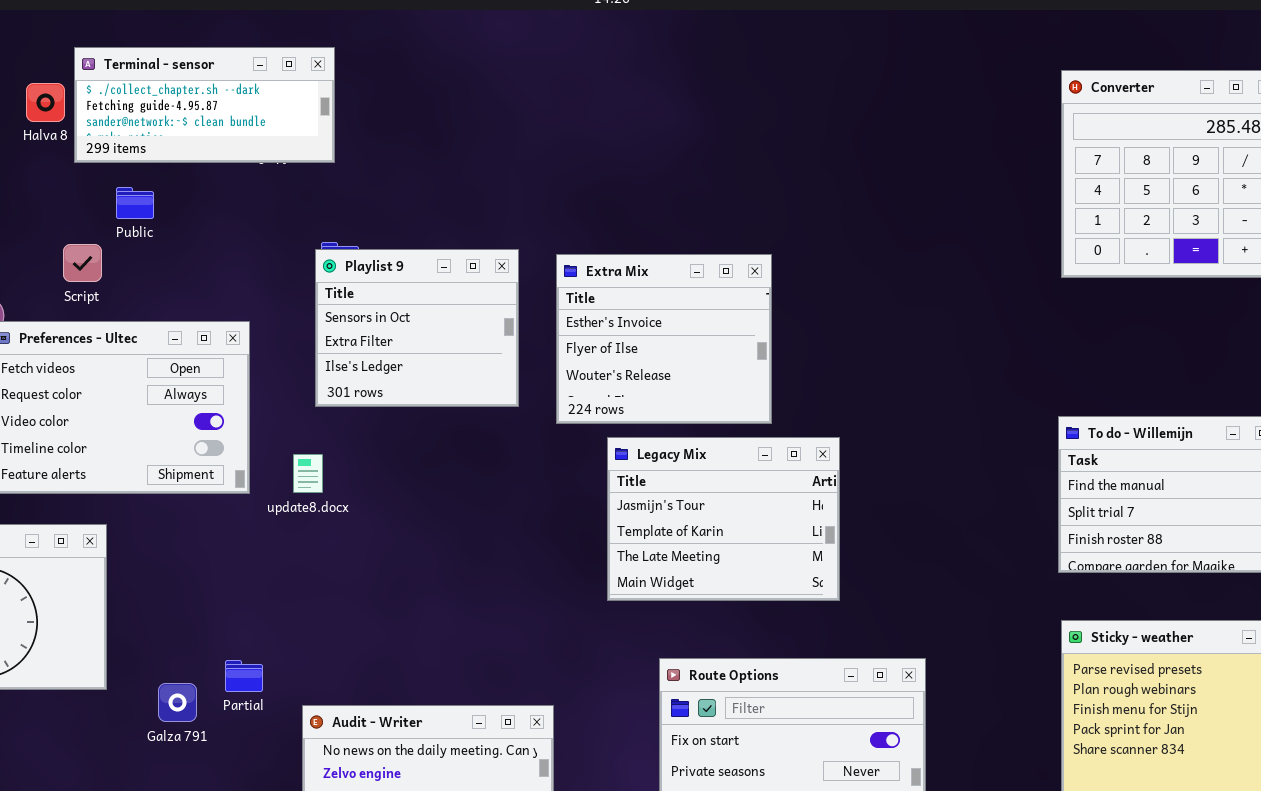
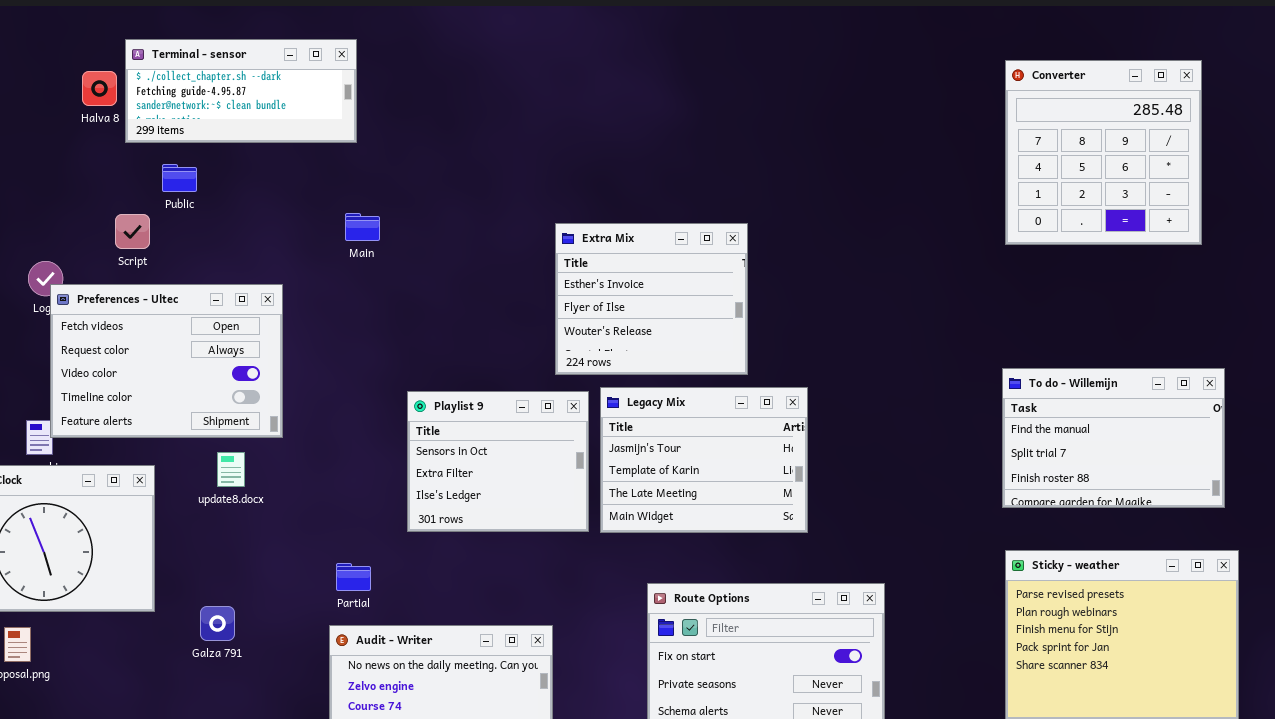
Playlist 9: [315,249,519,407] -> [407,391,589,532], moved
update8.docx: [293,454,323,493] -> [217,452,245,487], moved
Partial: [225,660,263,692] -> [336,563,371,591], moved

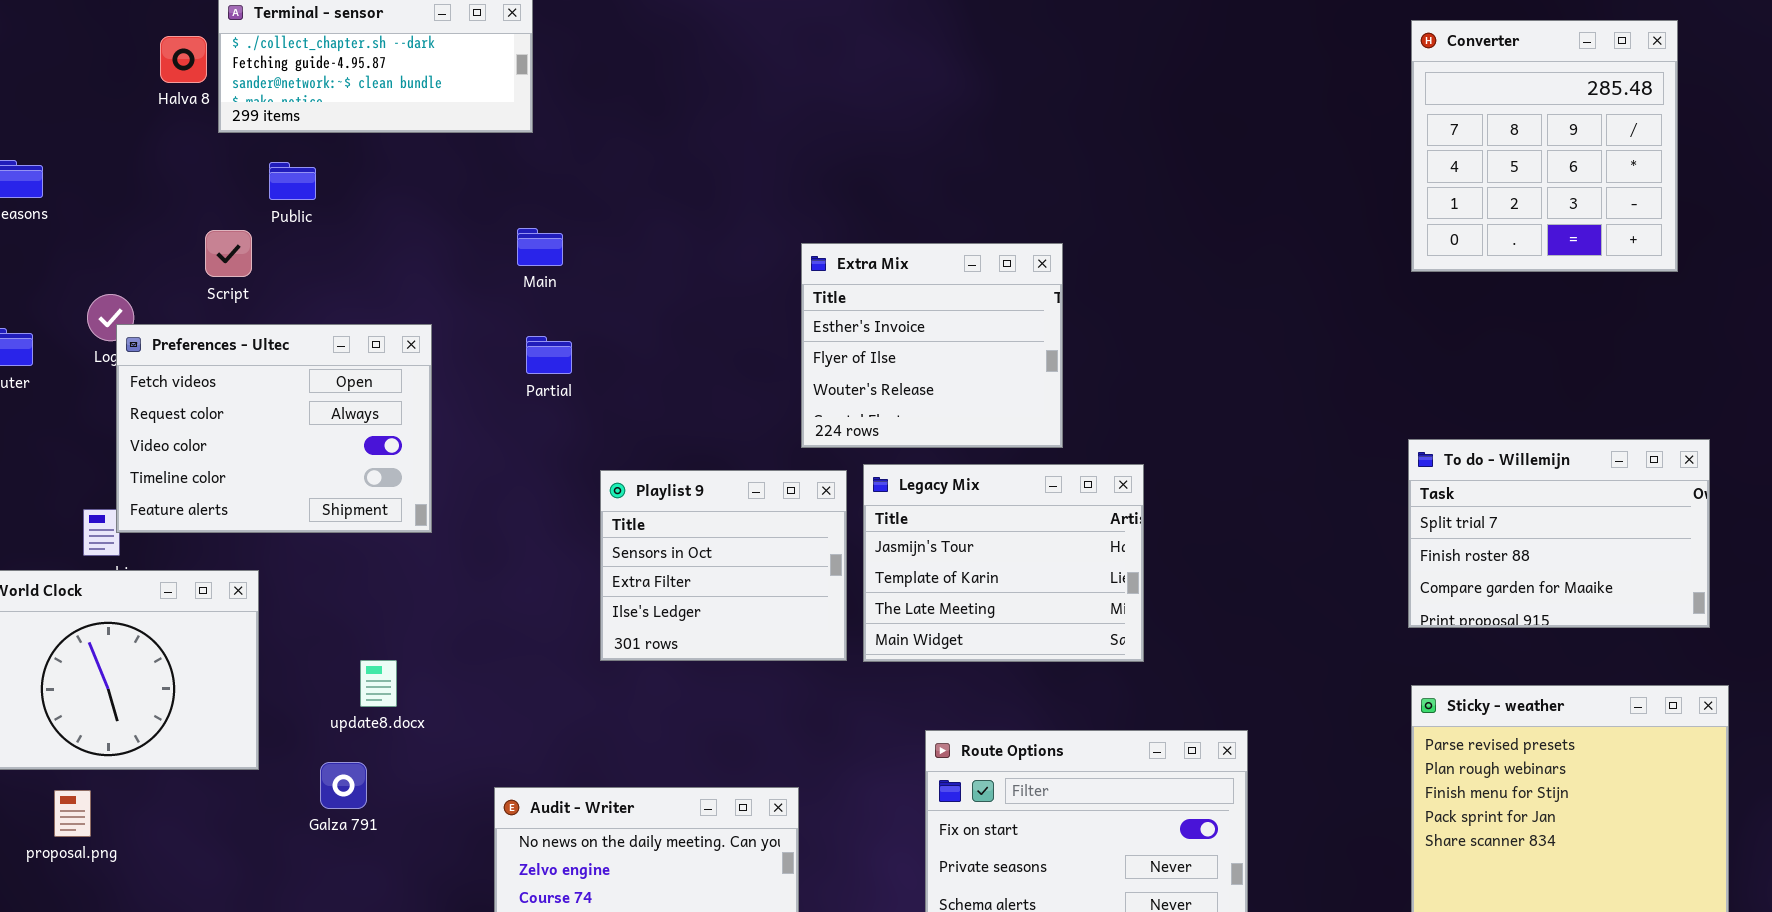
To do - Willemijn: [1002,368,1225,508] -> [1408,439,1710,628], scrolled down 1 row
update8.docx: [217,452,245,487] -> [360,660,397,707], moved
Partial: [336,563,371,591] -> [526,336,572,374], moved

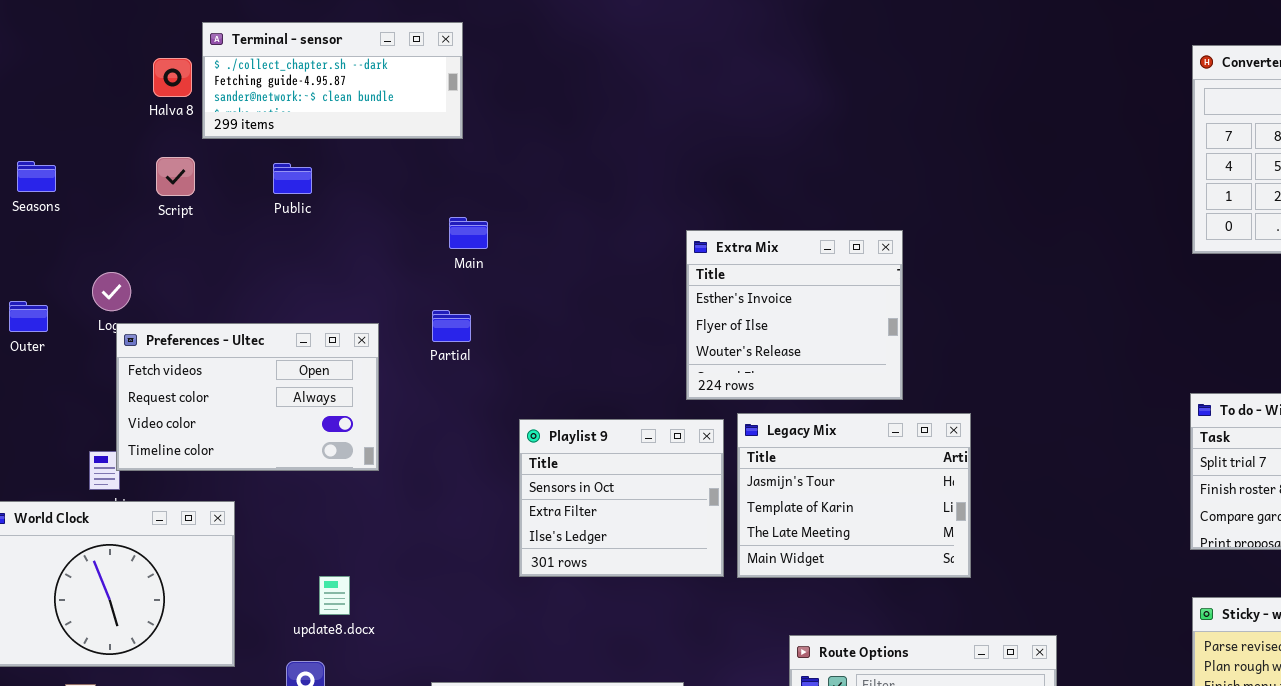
Public: [269,162,316,200] -> [273,163,312,194], moved
Script: [205,230,252,277] -> [156,157,195,196], moved
Preferences - Ultec: [116,324,432,533] -> [116,323,379,471], resized
Partial: [526,336,572,374] -> [432,310,471,342], moved

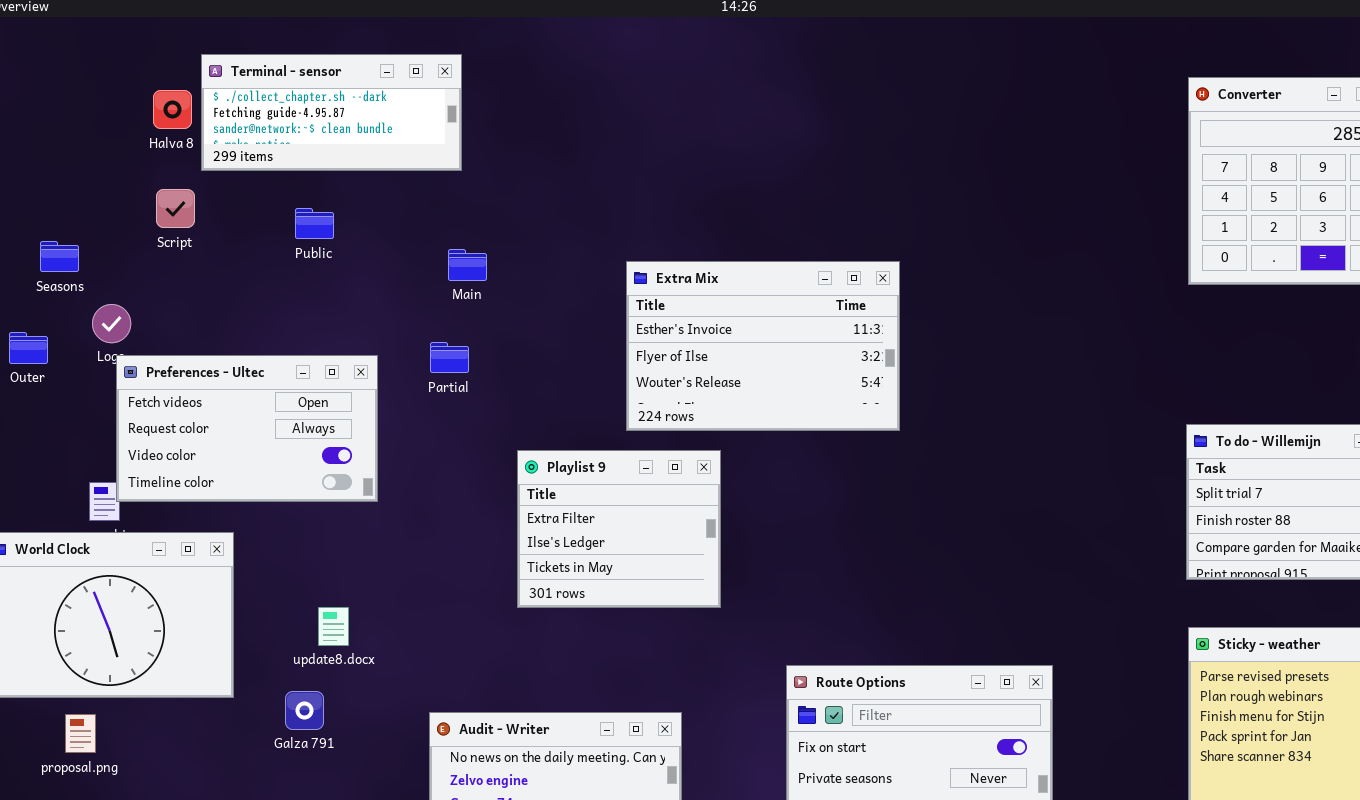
Seasons: [17,161,56,192] -> [40,241,79,272], moved
Public: [273,163,312,194] -> [295,208,334,239], moved
Extra Mix: [686,230,903,400] -> [626,261,900,431], resized
Legacy Mix: [737,413,971,578] -> none, closed
Playlist 9: [519,419,724,577] -> [517,450,721,608], scrolled down 1 row

